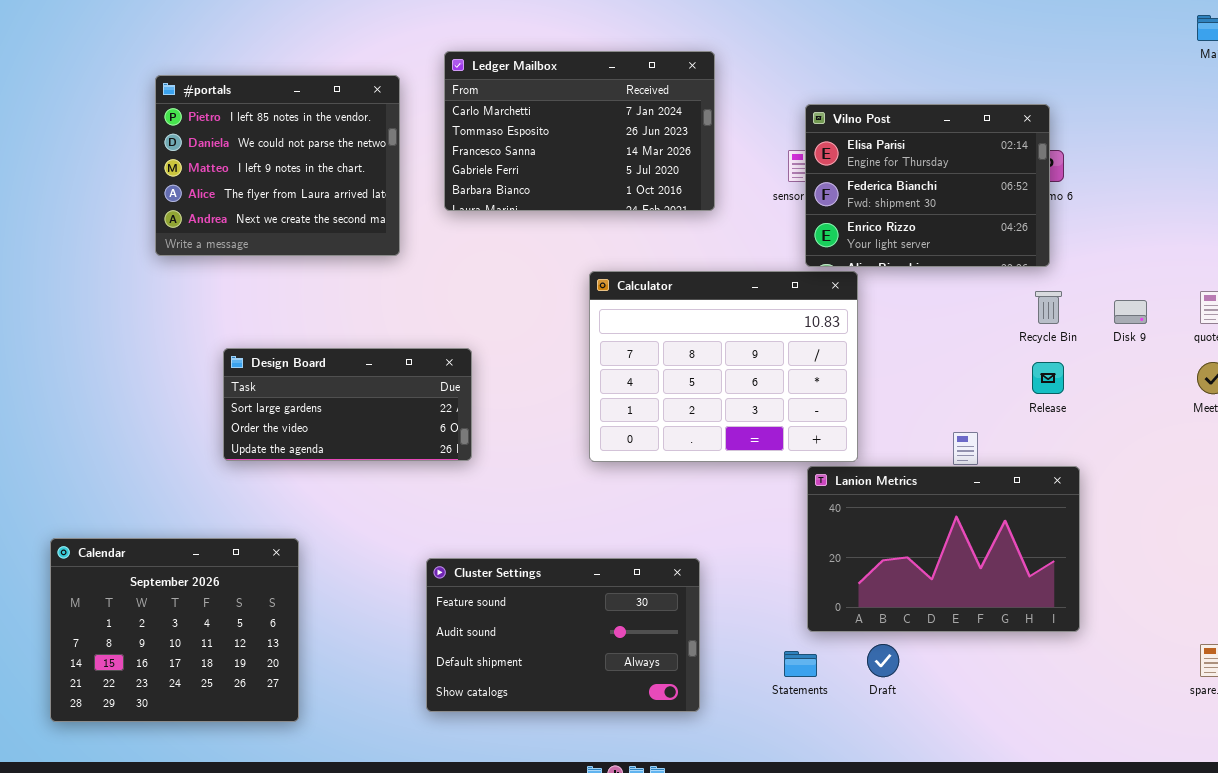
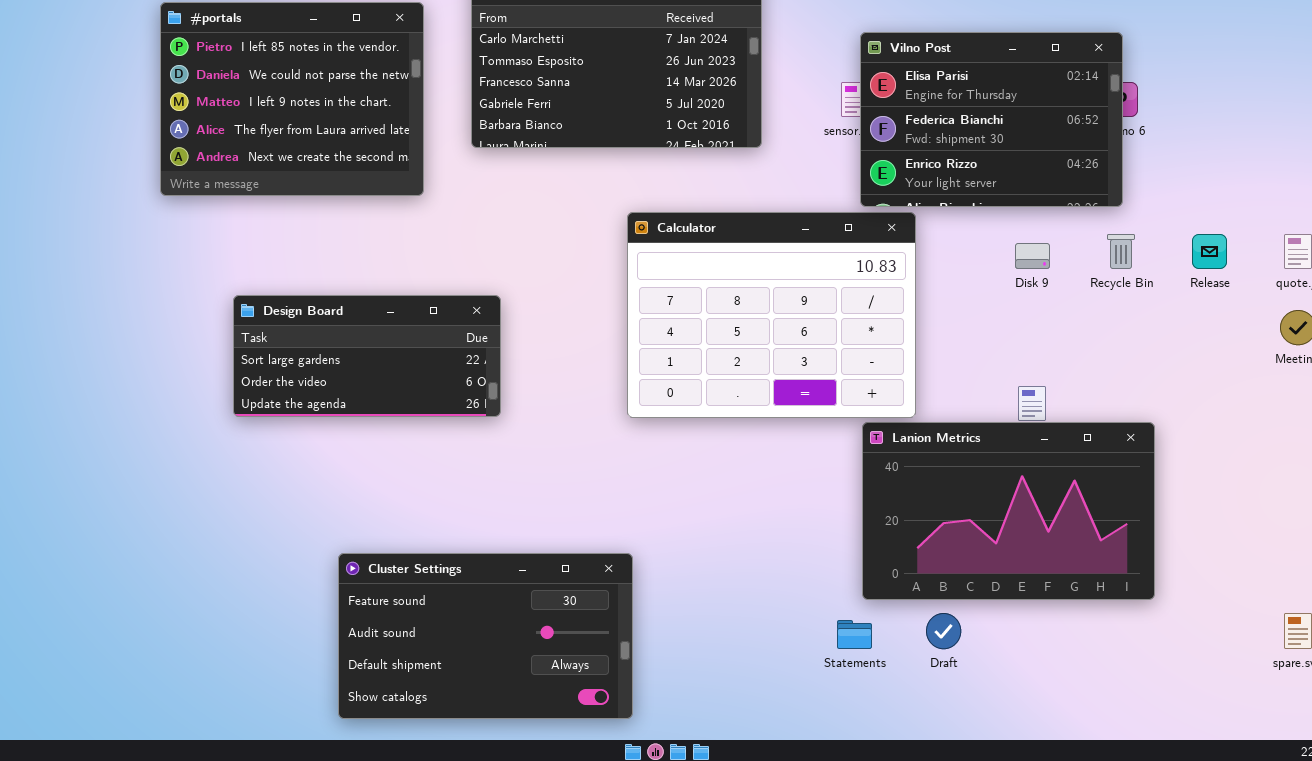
Disk 9: [1114,300,1147,324] -> [1015,243,1050,269], moved
Release: [1032,362,1064,394] -> [1192,234,1227,269], moved
Calendar: [50,538,299,722] -> none, closed
Cluster Settings: [426,558,700,712] -> [338,553,633,719], moved

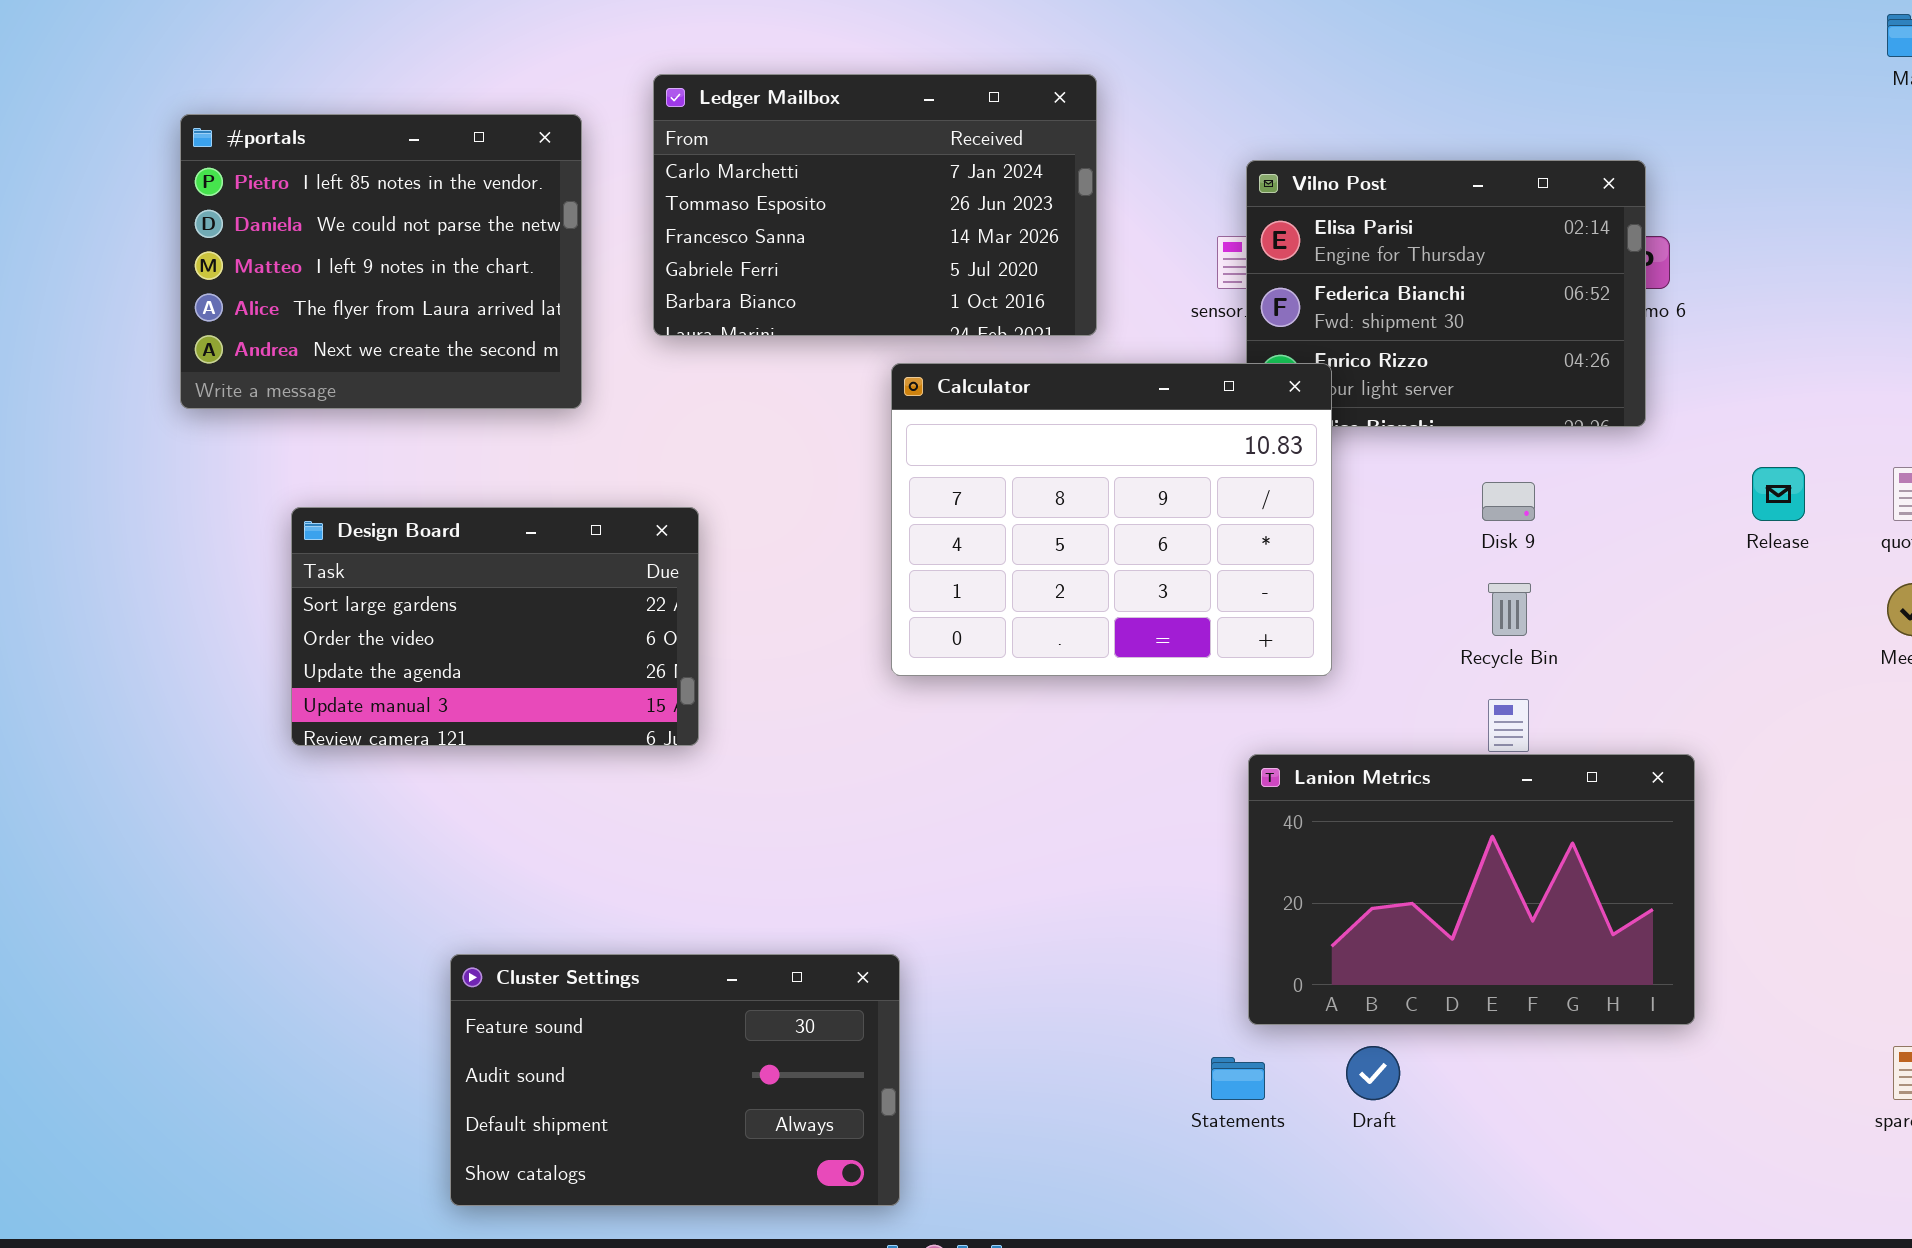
Calculator: [627,212,916,418] -> [891,363,1332,676], moved
Recycle Bin: [1107,234,1135,269] -> [1488,583,1531,636], moved
Design Board: [233,295,501,417] -> [291,507,699,746], resized

